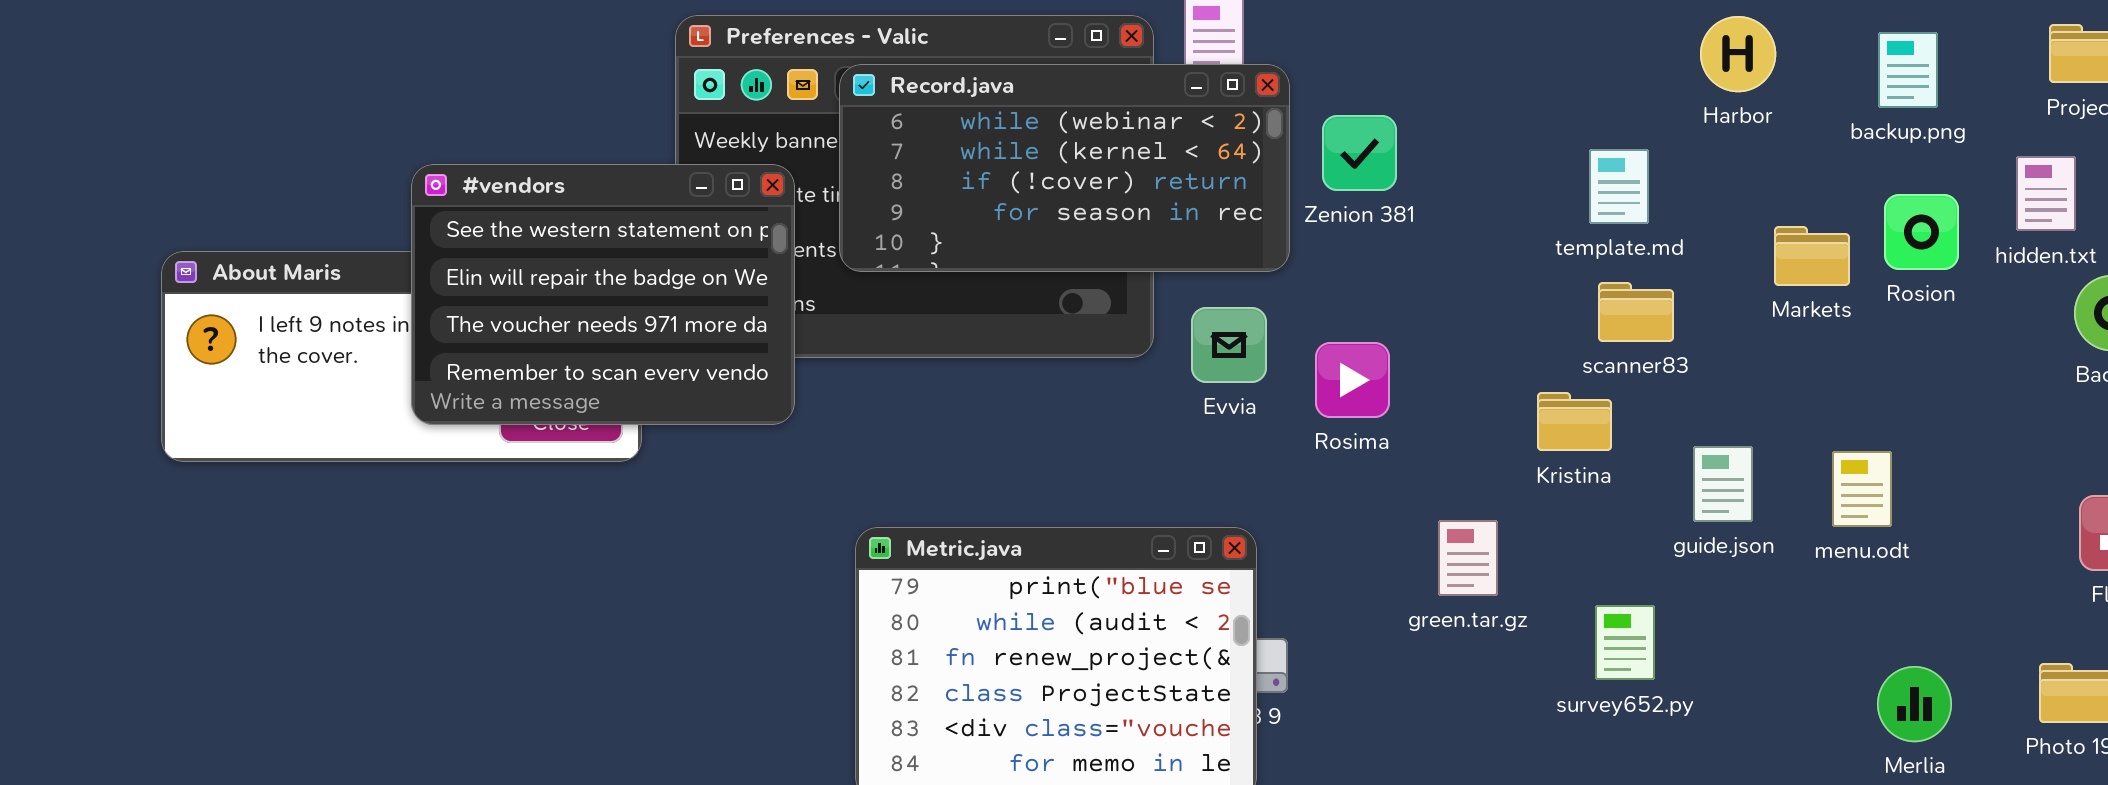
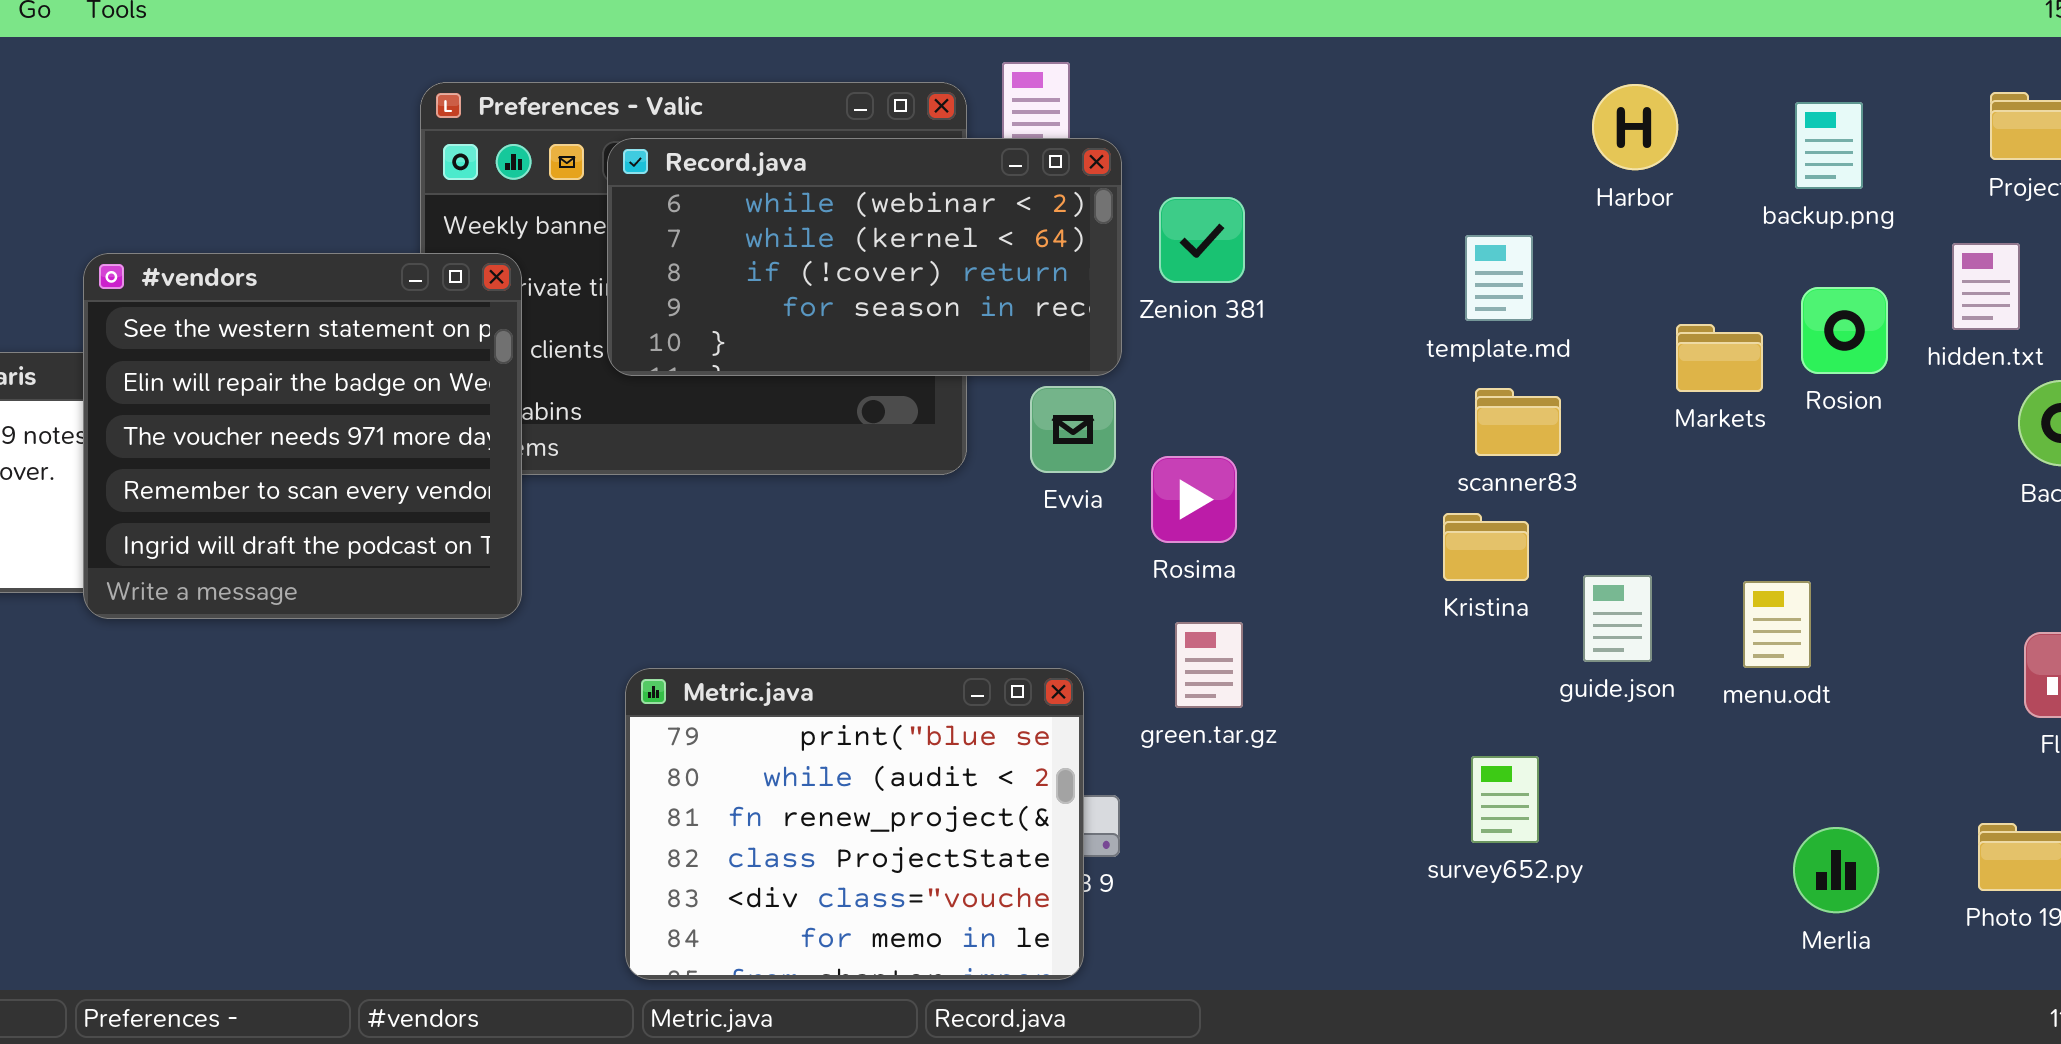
#vendors: [411,164,795,425] -> [83,253,522,619], moved, resized
Evvia: [1191,307,1267,383] -> [1030,386,1116,473], moved
Kristina: [1537,392,1612,451] -> [1443,513,1529,581], moved
green.tar.gz: [1438,520,1498,596] -> [1175,622,1243,708], moved

